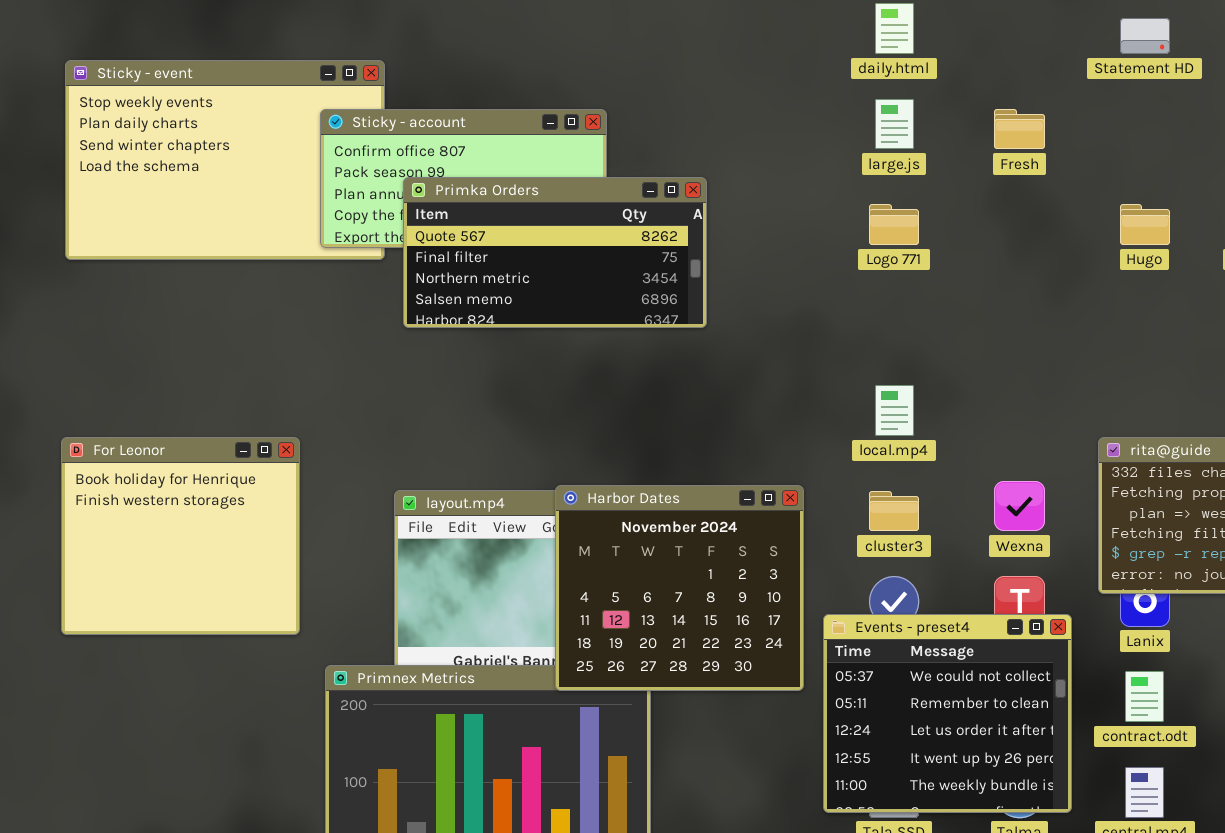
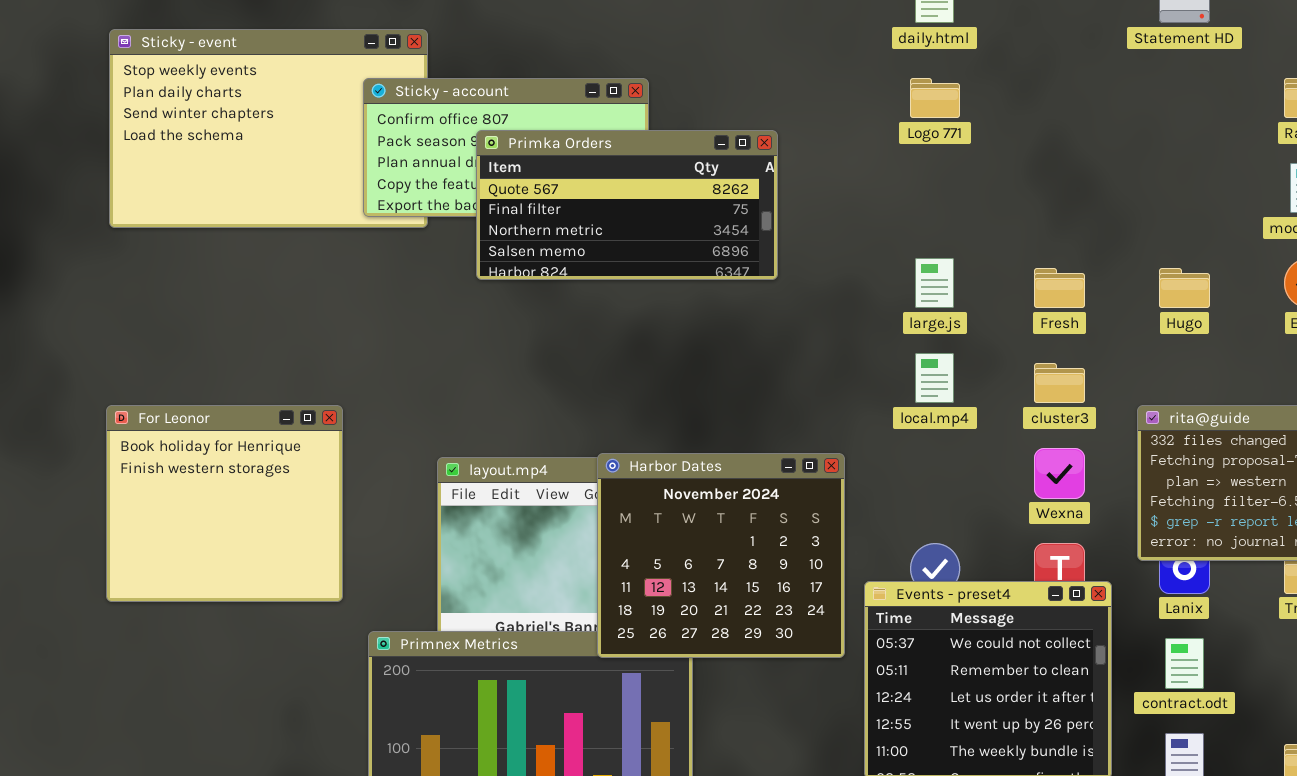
large.js: [875,99,914,149] -> [915,258,954,308], moved
Fresh: [994,109,1045,149] -> [1034,268,1085,308], moved
Primka Orders: [403,177,707,328] -> [476,130,778,280], moved
Logo 771: [869,204,919,245] -> [910,78,960,118], moved
Hugo: [1120,204,1170,245] -> [1159,268,1210,308], moved
cluster3: [869,491,919,531] -> [1034,363,1085,403], moved

